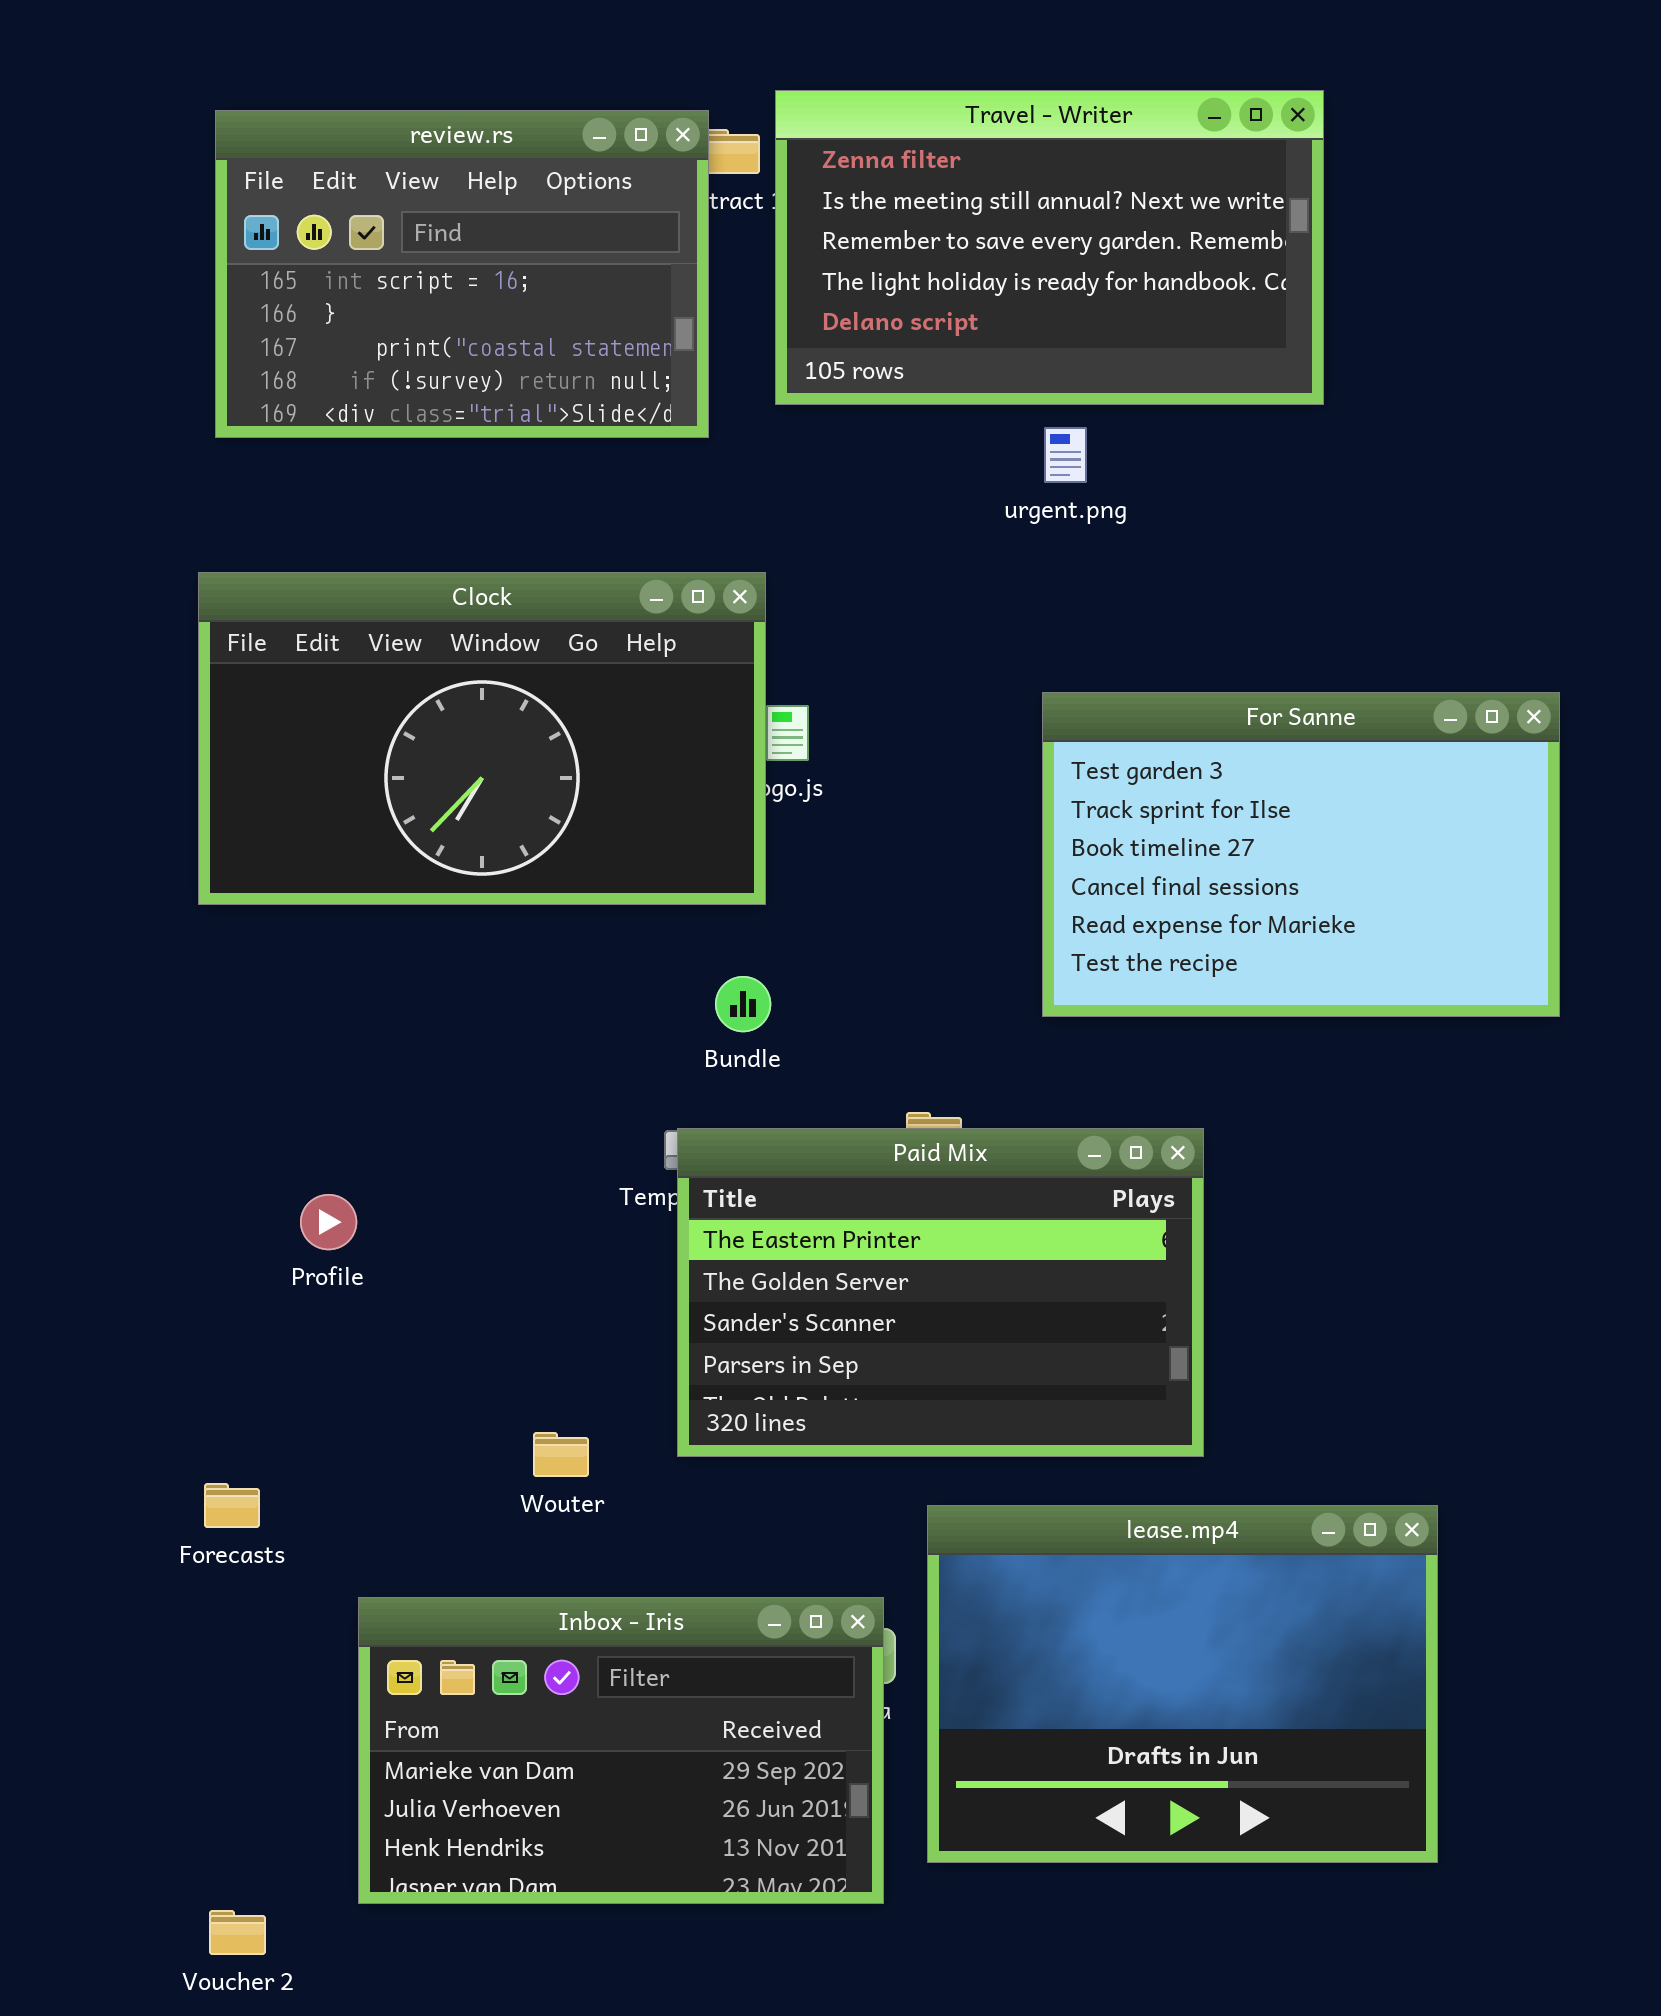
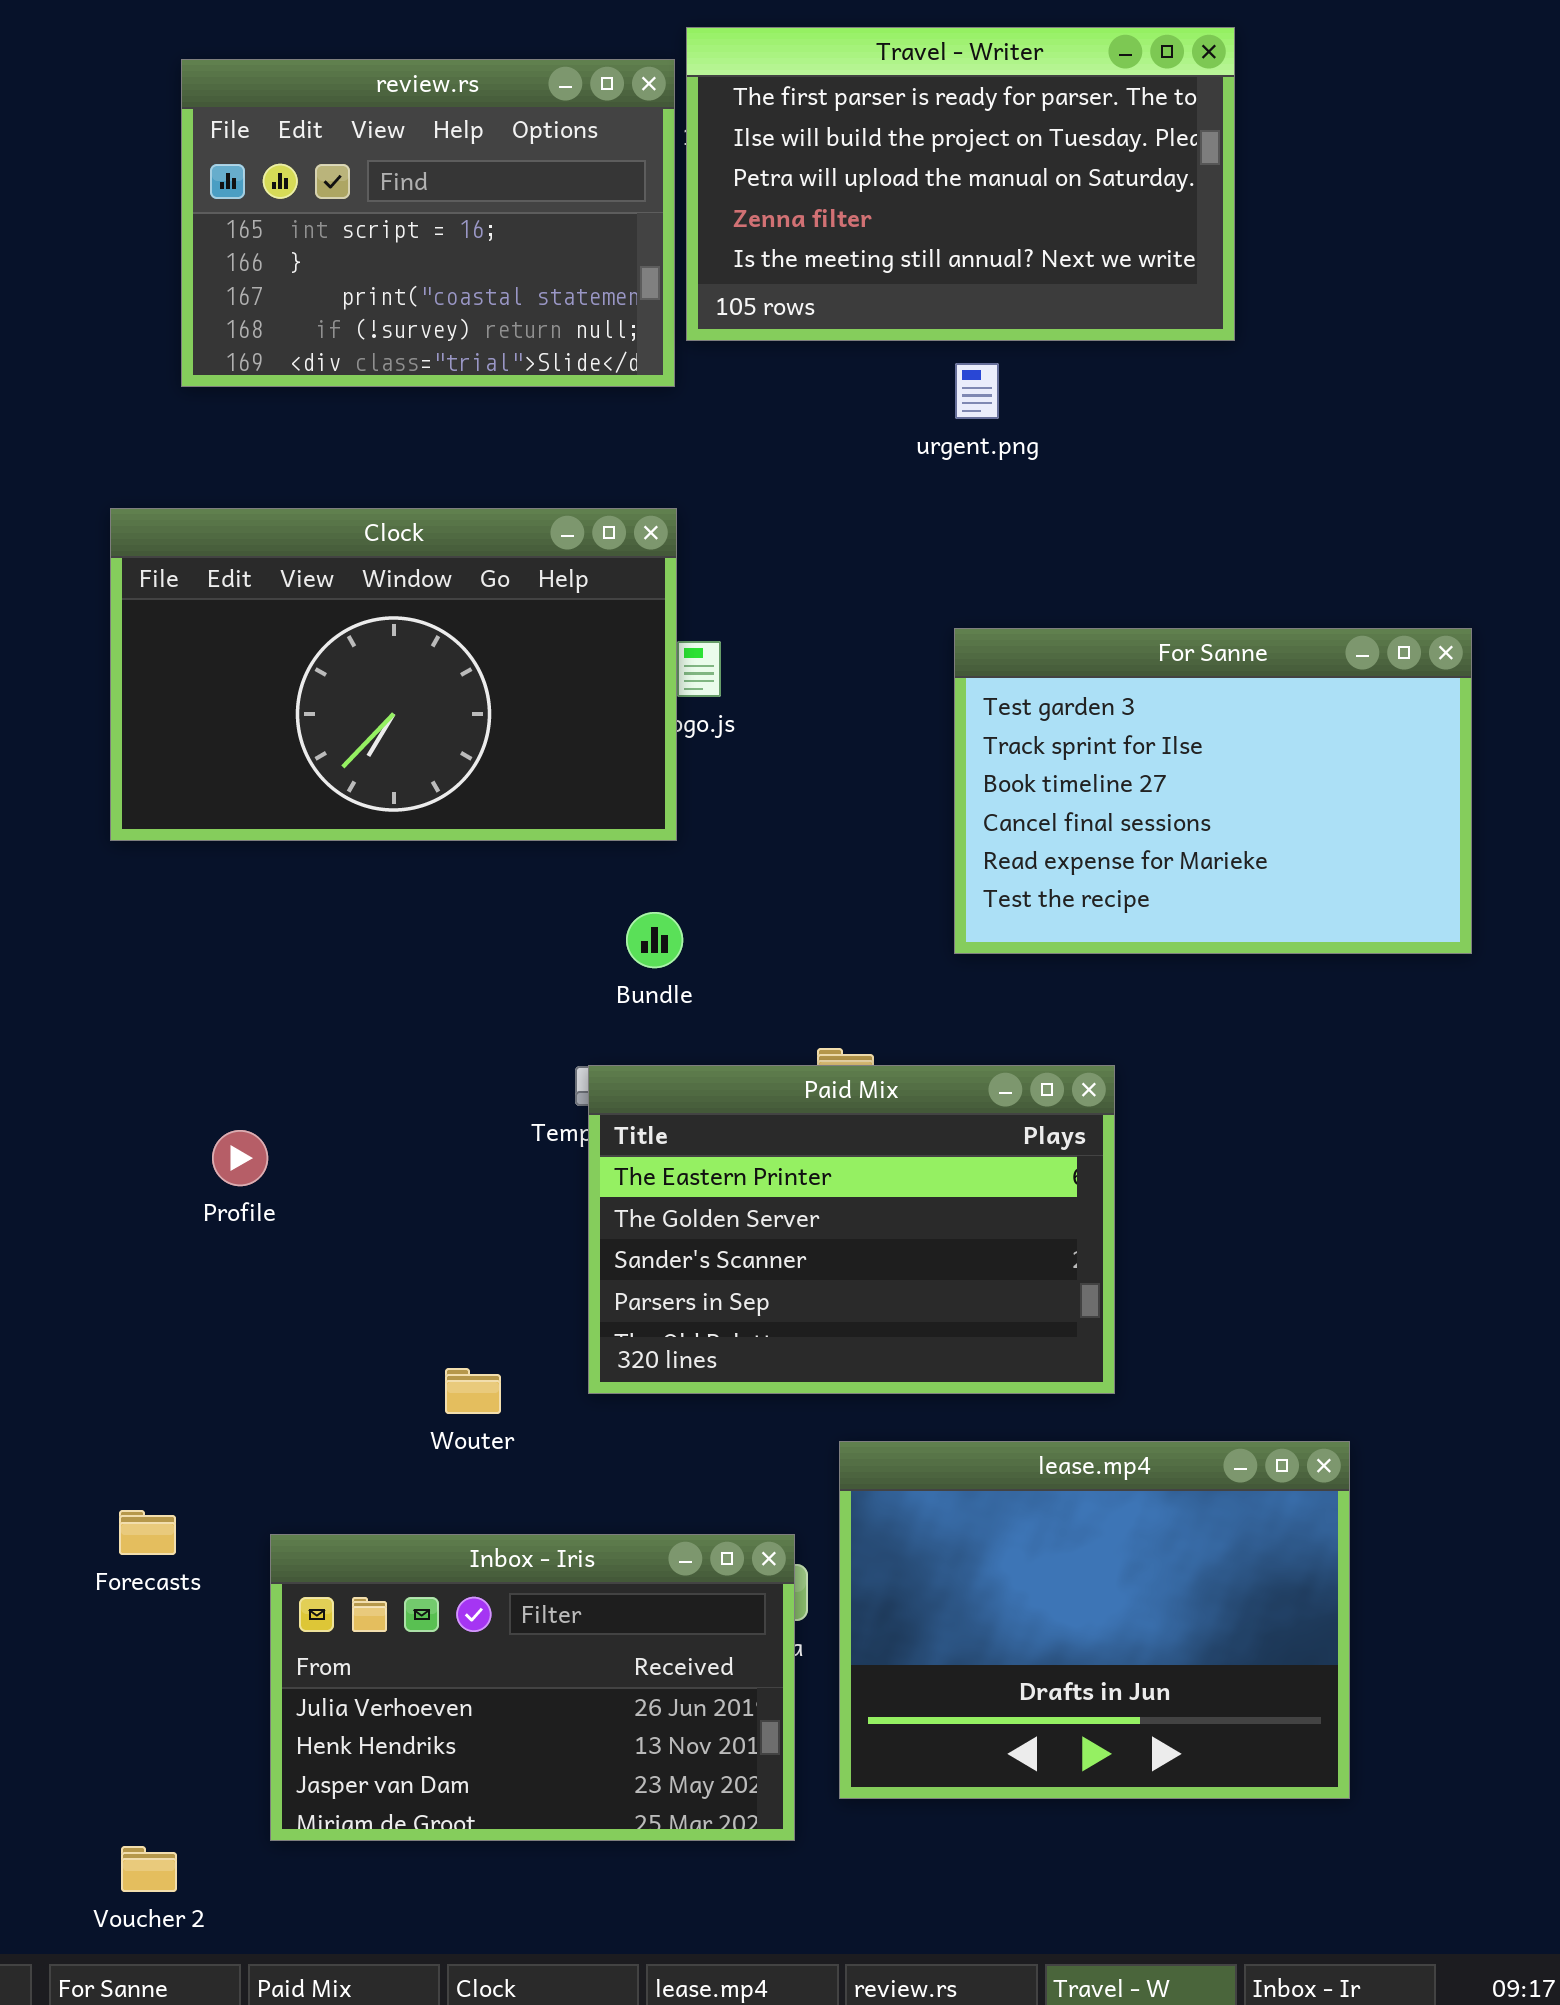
Travel - Writer: [775,90,1324,405] -> [686,27,1235,341], scrolled up 3 rows
review.rs: [215,110,709,438] -> [181,59,675,387], moved
Forecasts: [204,1483,260,1528] -> [119,1510,176,1555], moved
Inbox - Iris: [358,1597,884,1904] -> [270,1534,795,1841], scrolled down 1 row

